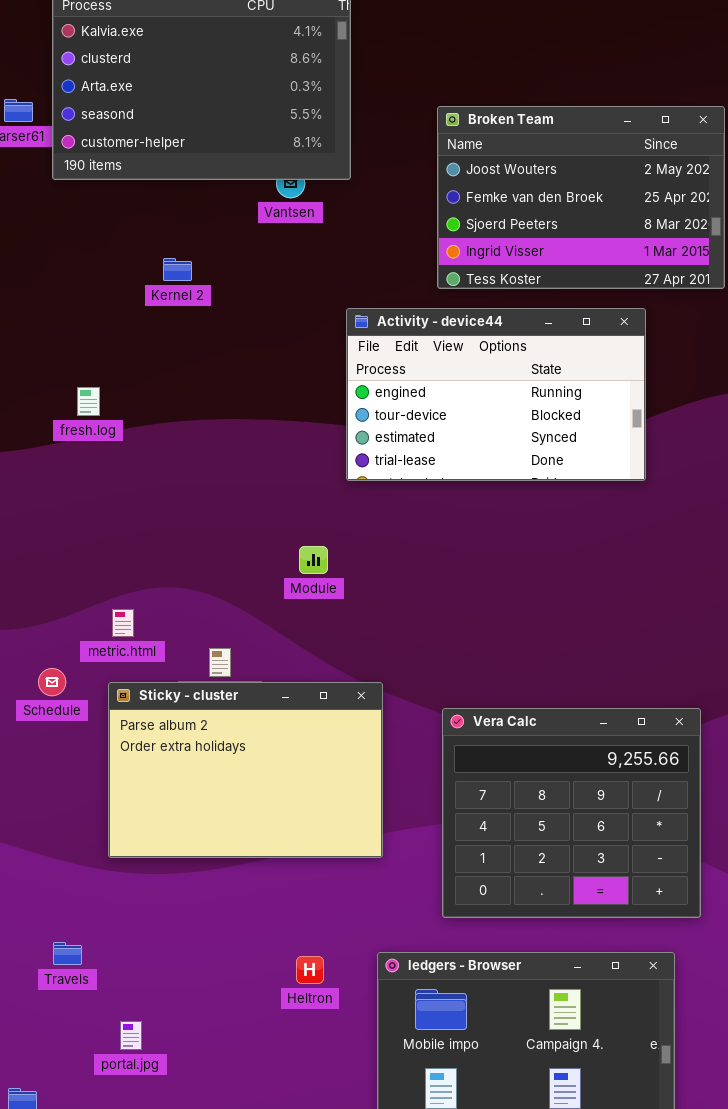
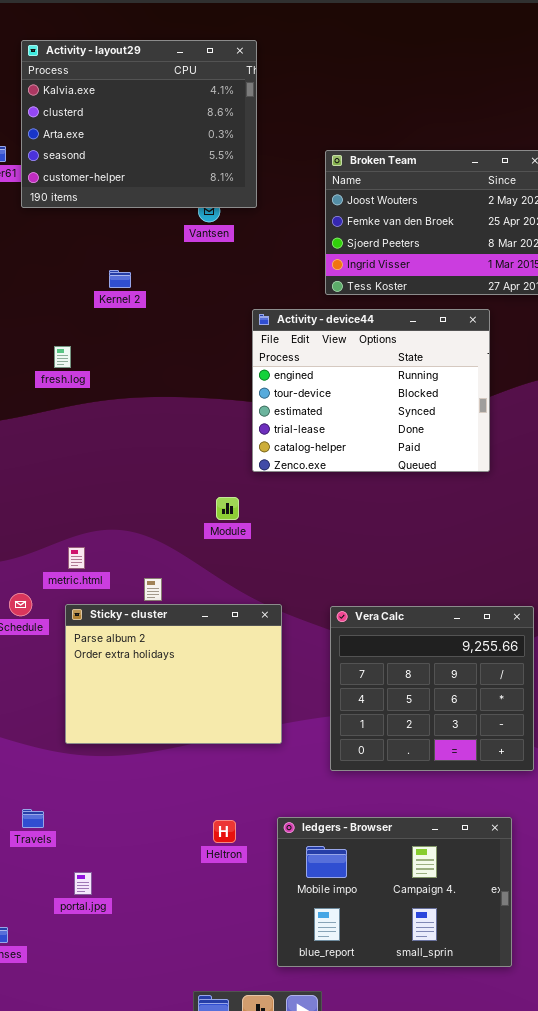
Activity - device44: [346,308,646,481] -> [252,309,490,472], resized
fresh.log: [77,387,100,416] -> [54,346,71,368], moved
Vera Calc: [442,708,701,918] -> [330,606,534,771], moved

